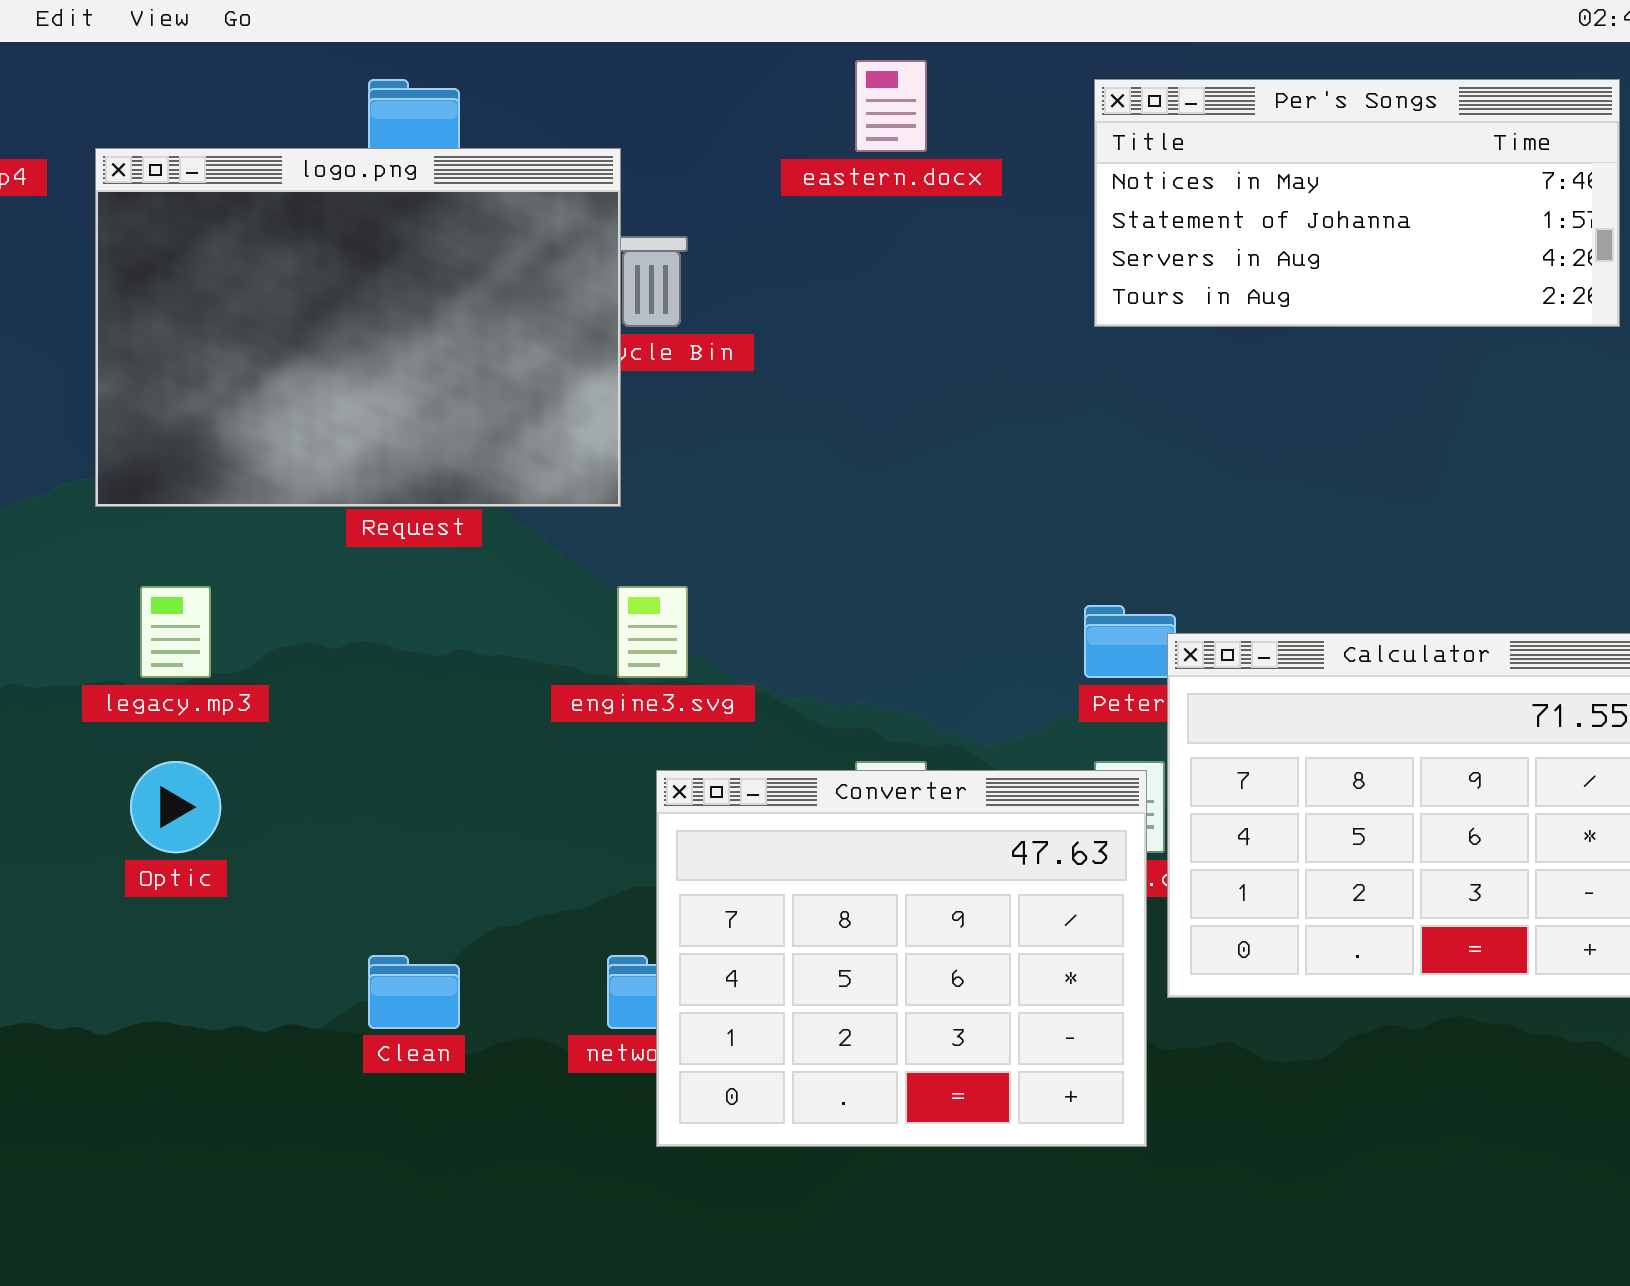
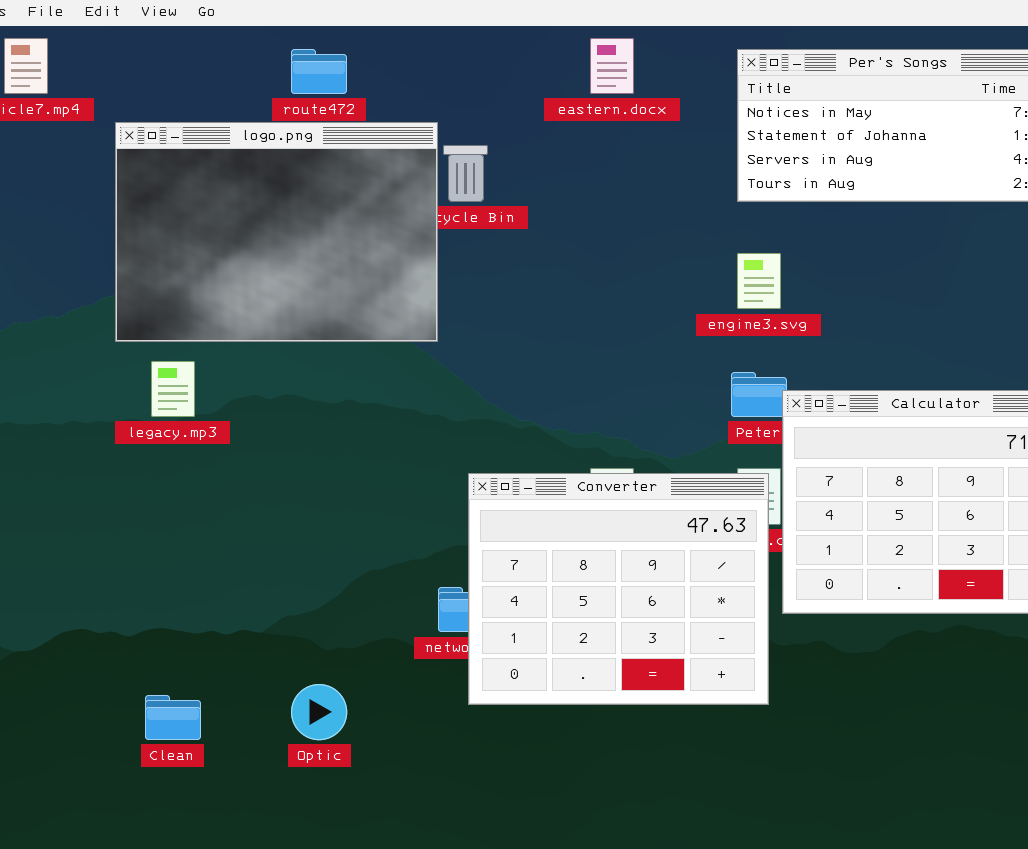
logo.png: [95,148,621,507] -> [115,122,438,342], moved
engine3.svg: [617,586,688,678] -> [737,253,781,309], moved
Optic: [130,761,221,853] -> [291,684,347,740], moved
Clean: [368,955,460,1029] -> [145,695,201,740], moved

